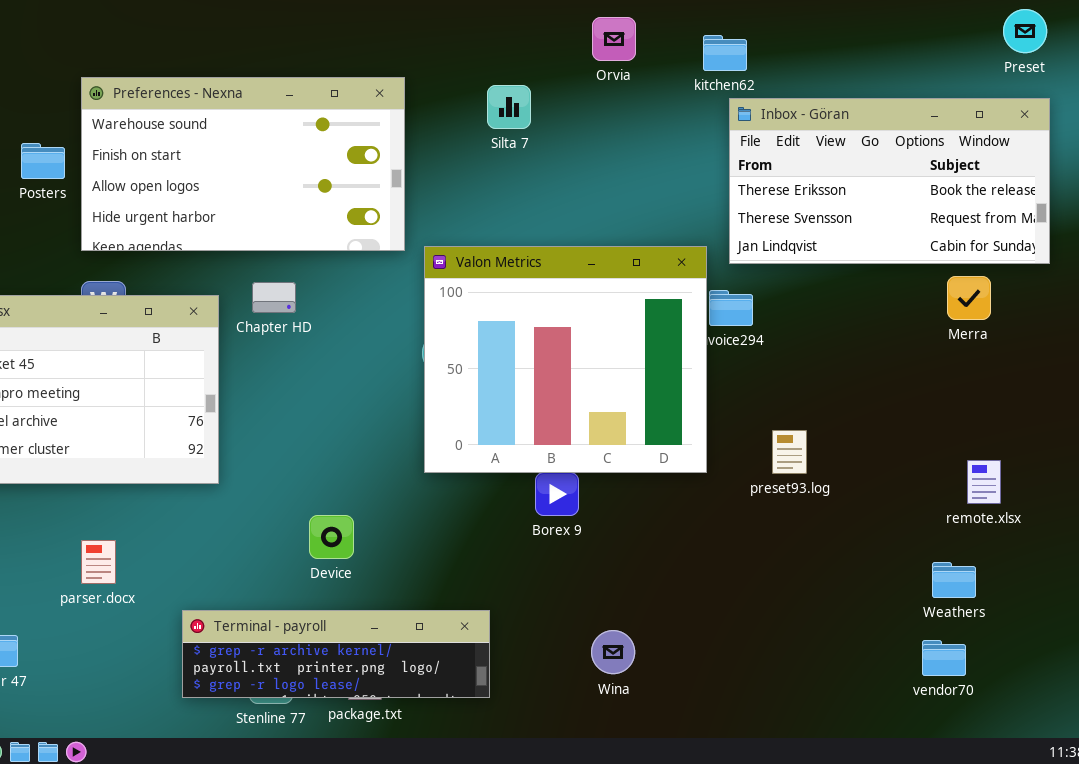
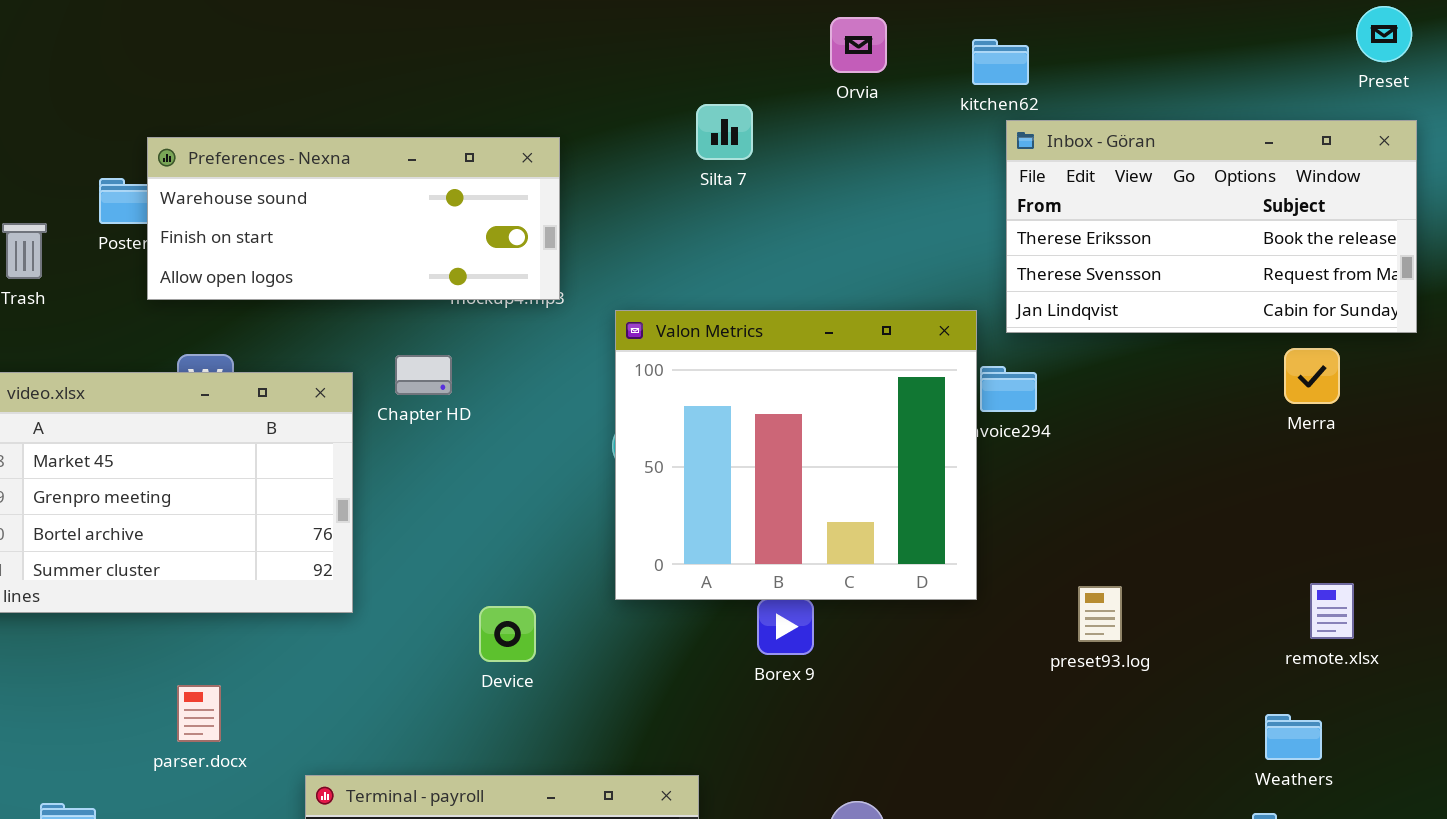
Preferences - Nexna: [81,77,405,251] -> [147,137,560,300], moved, resized
preset93.log: [772,430,807,474] -> [1078,586,1122,642], moved
Device: [309,515,354,559] -> [479,606,536,662], moved

